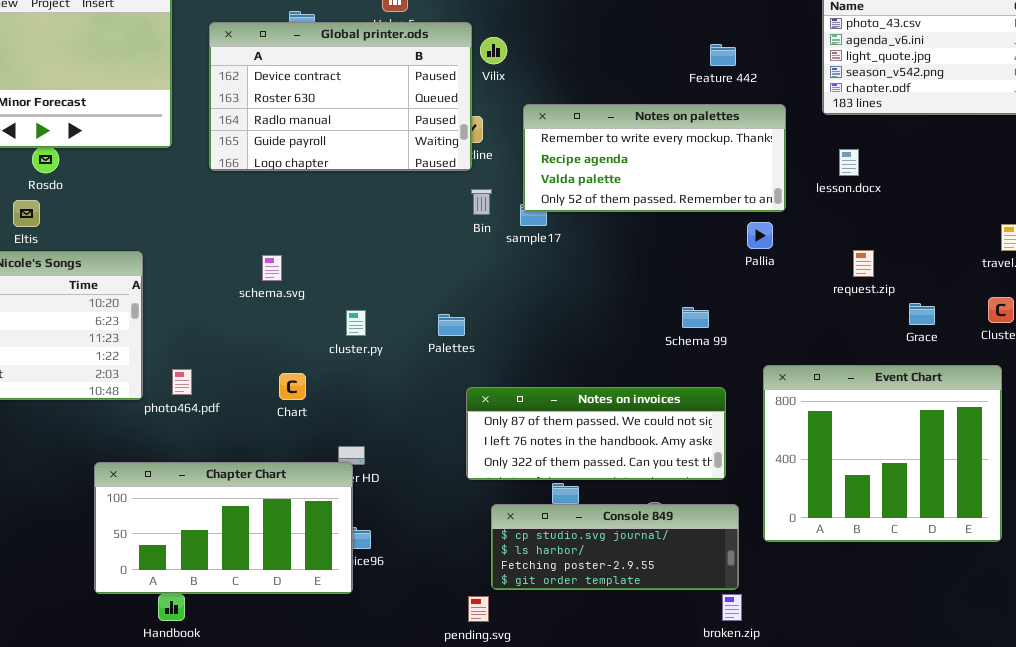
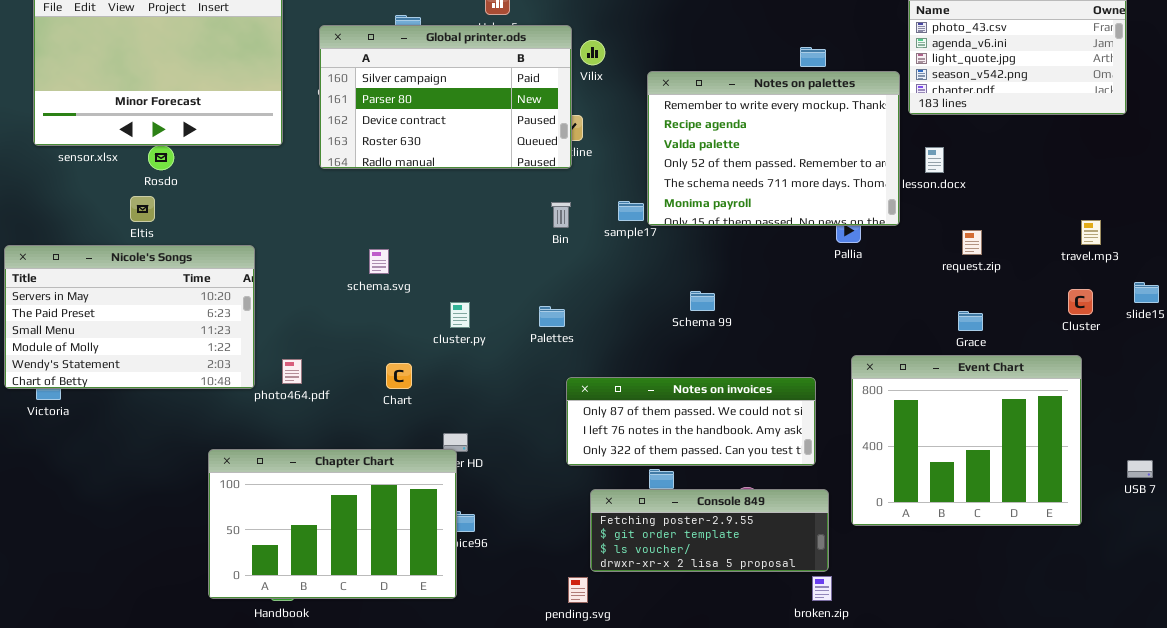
Global printer.ods: [209,22,472,171] -> [319,25,572,169], scrolled up 2 rows
Notes on palettes: [523,104,786,212] -> [647,71,900,226], moved, resized
Bin: [471,189,492,215] -> [551,202,571,228], moved
request.zip: [853,250,874,277] -> [962,230,982,255], moved
Grace: [909,303,935,325] -> [958,311,983,331], moved
Schema 99: [682,307,709,328] -> [690,291,715,311], moved
Chapter Chart: [94,462,353,594] -> [208,449,457,599], resized
Console 849: [491,504,739,590] -> [590,489,829,572], scrolled down 2 rows

